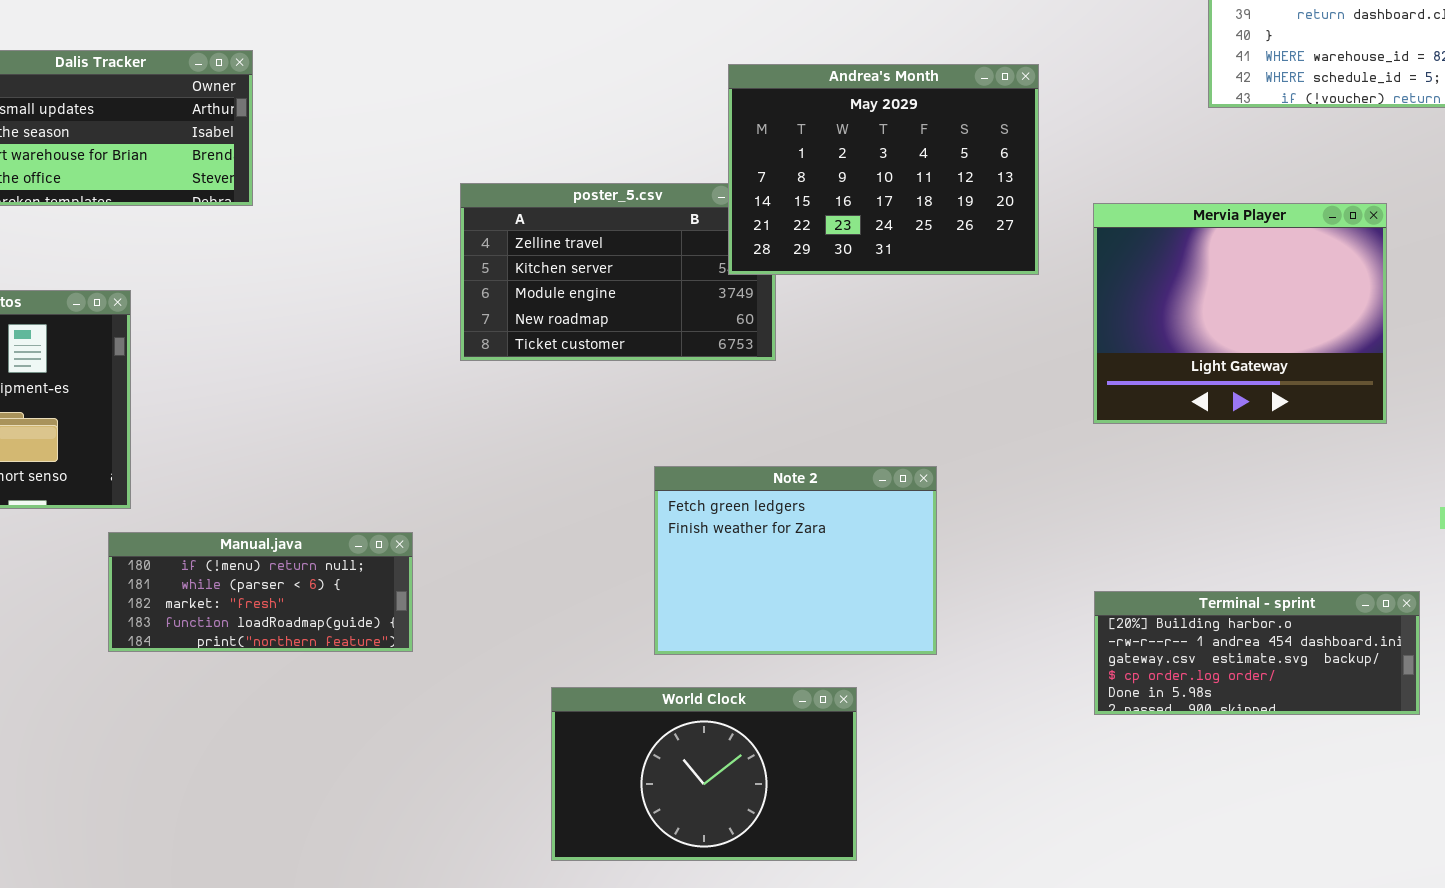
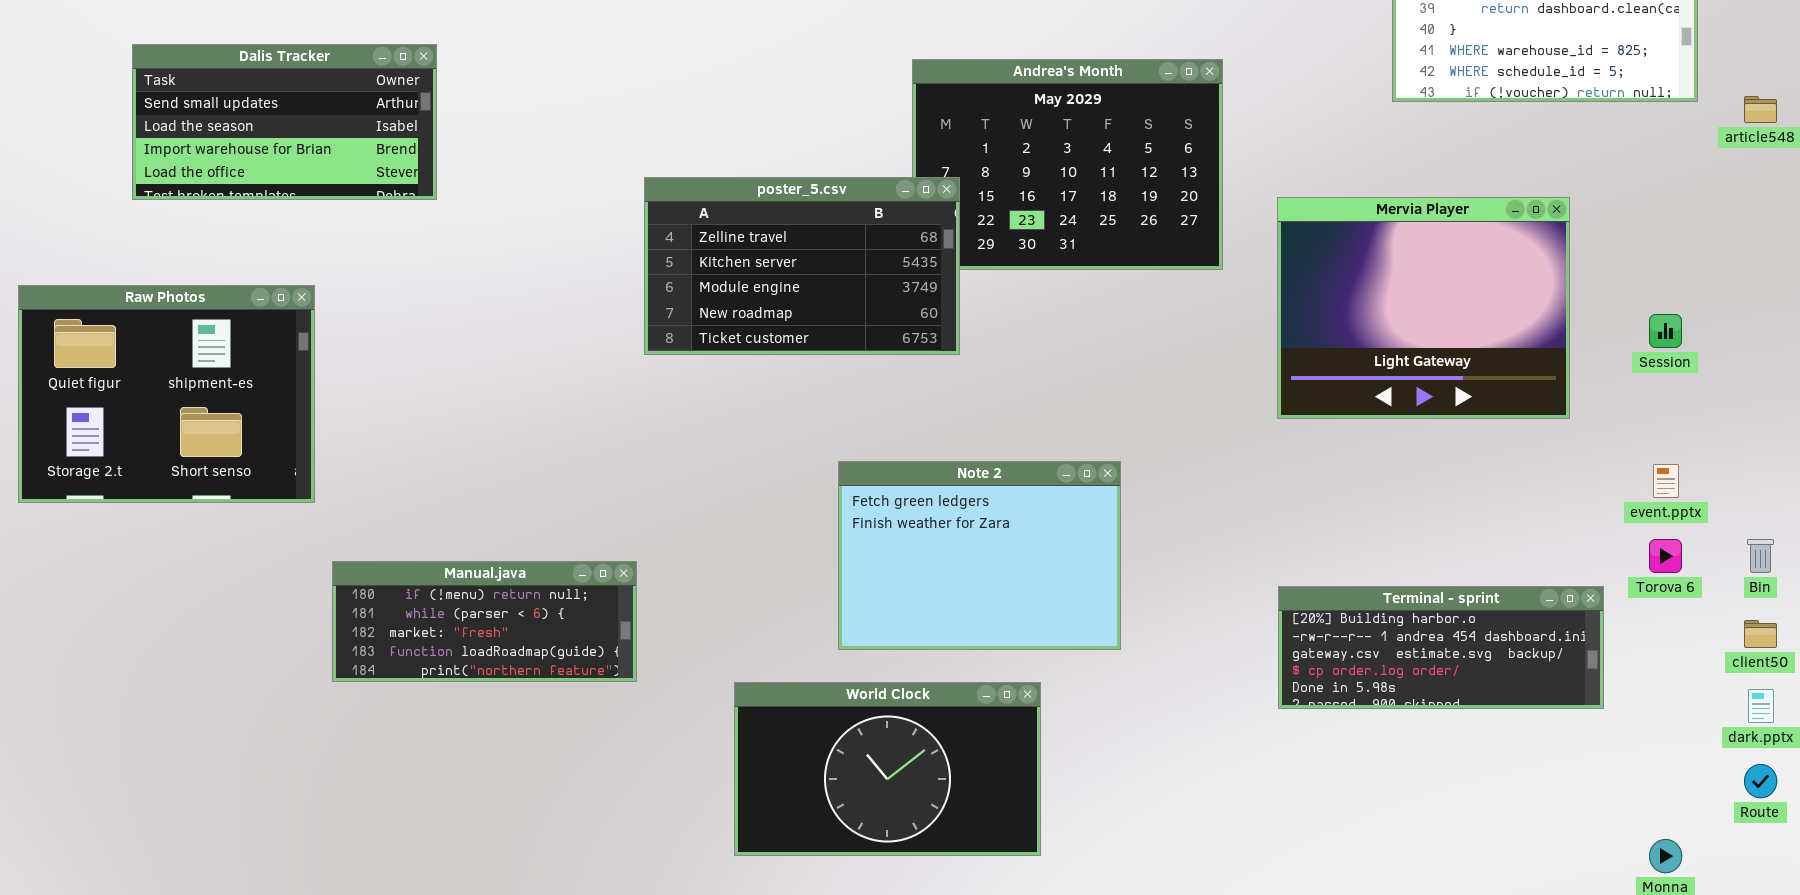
poster_5.csv: [460,183,776,361] -> [644,177,960,355], raised
Manual.java: [108,532,413,652] -> [332,561,637,682], moved

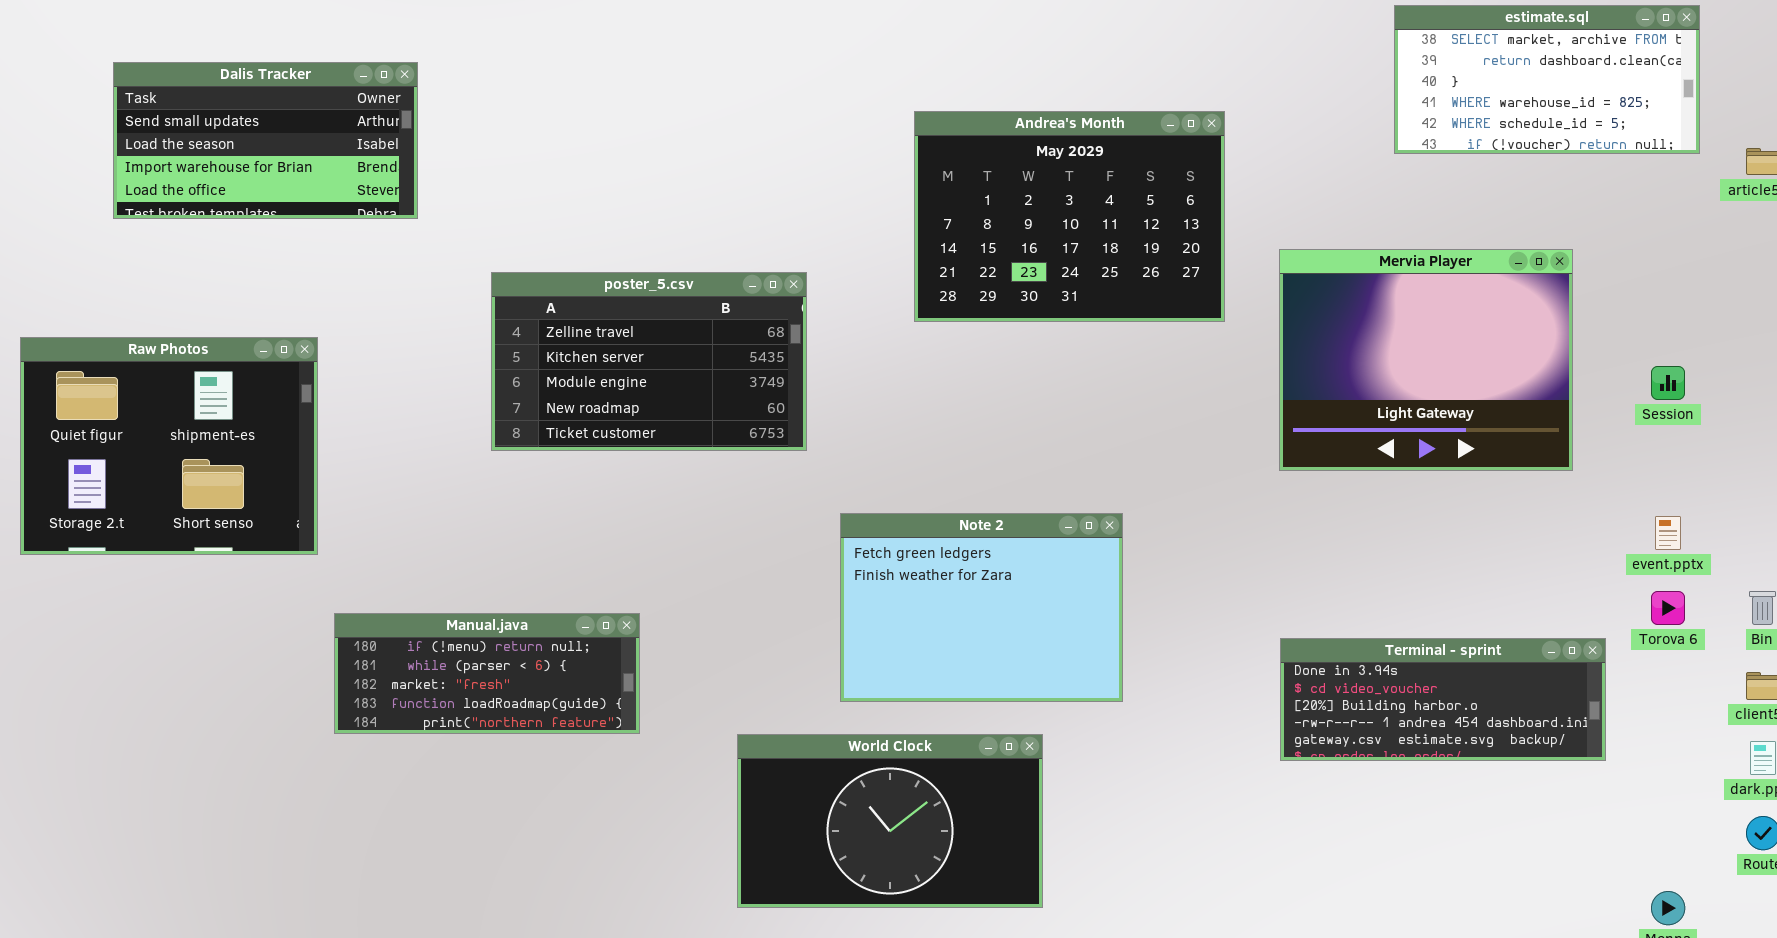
Dalis Tracker: [132,44,437,200] -> [113,62,418,219], moved
poster_5.csv: [644,177,960,355] -> [491,272,807,451], moved
Terminal - sprint: [1278,586,1604,709] -> [1280,638,1606,761], scrolled up 2 rows

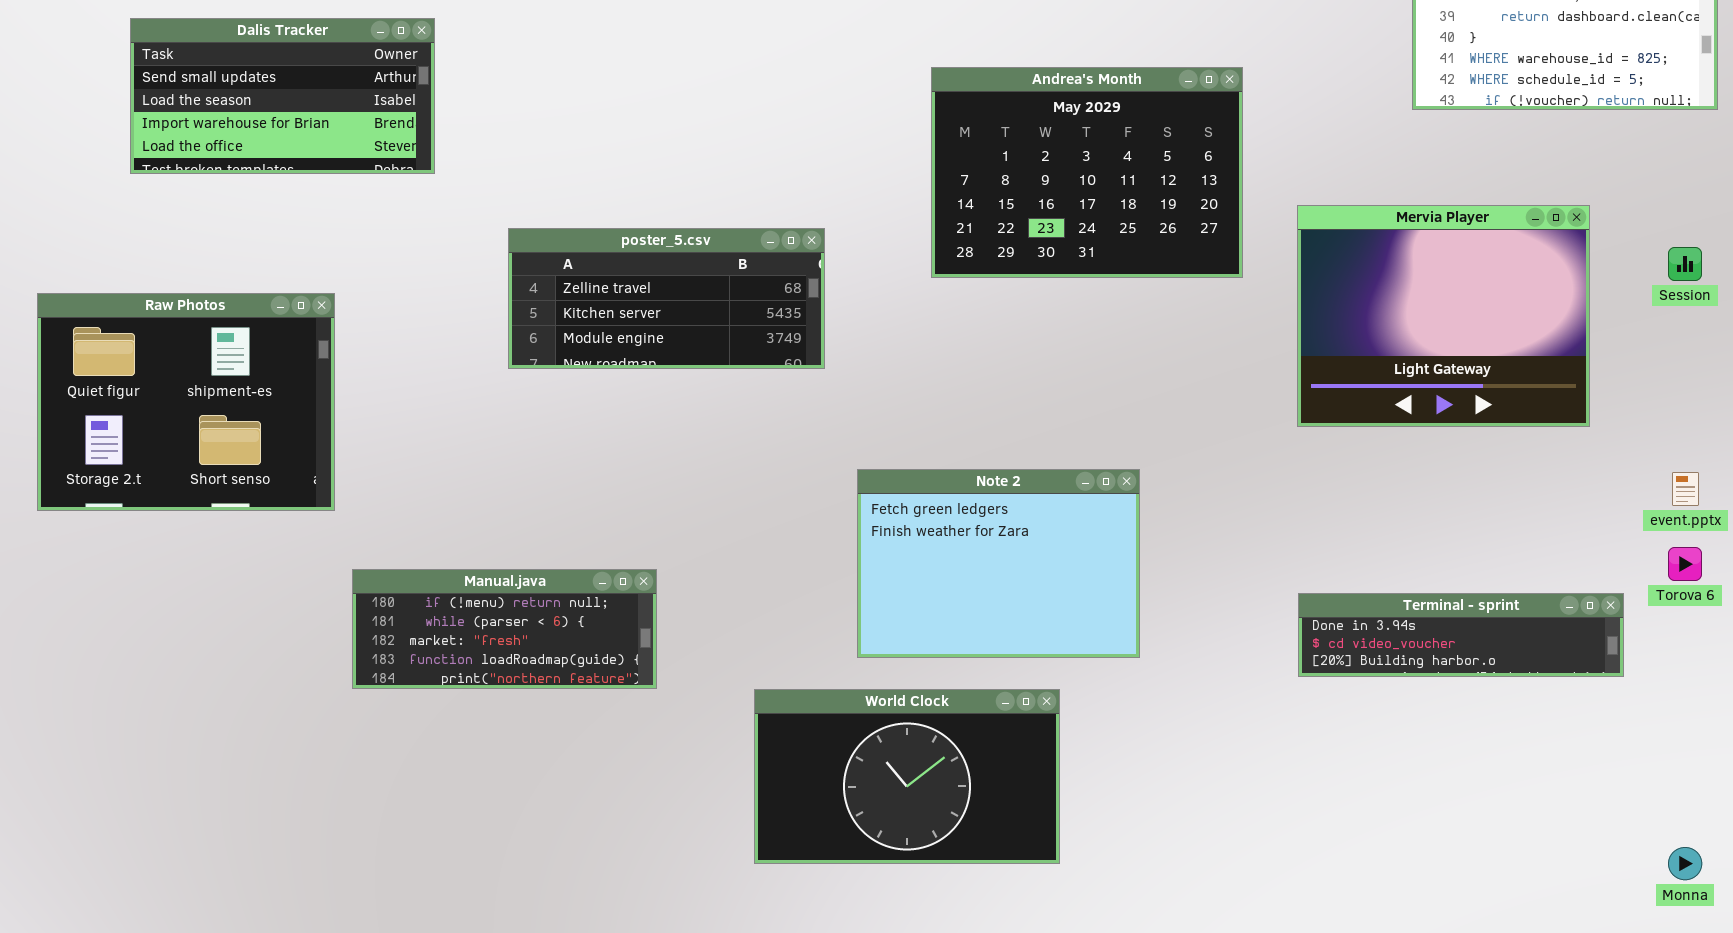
poster_5.csv: [491,272,807,451] -> [508,228,825,369], resized
Session: [1651,366,1685,400] -> [1668,247,1702,281], moved
Terminal - sprint: [1280,638,1606,761] -> [1298,593,1624,677], resized

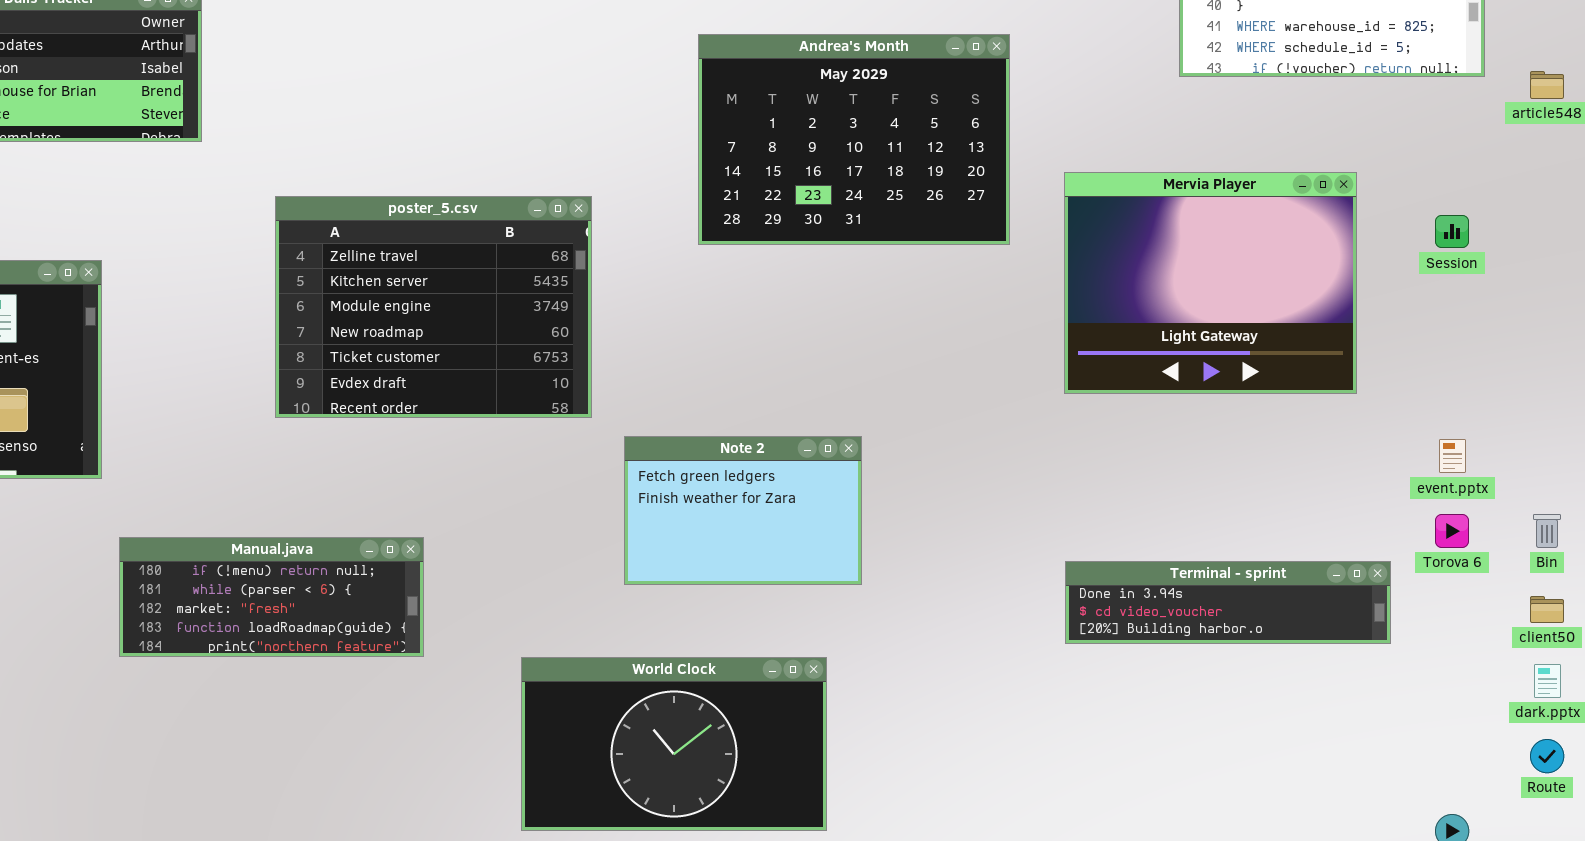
poster_5.csv: [508,228,825,369] -> [275,196,592,418], resized
Note 2: [857,469,1140,658] -> [624,436,862,585], resized

